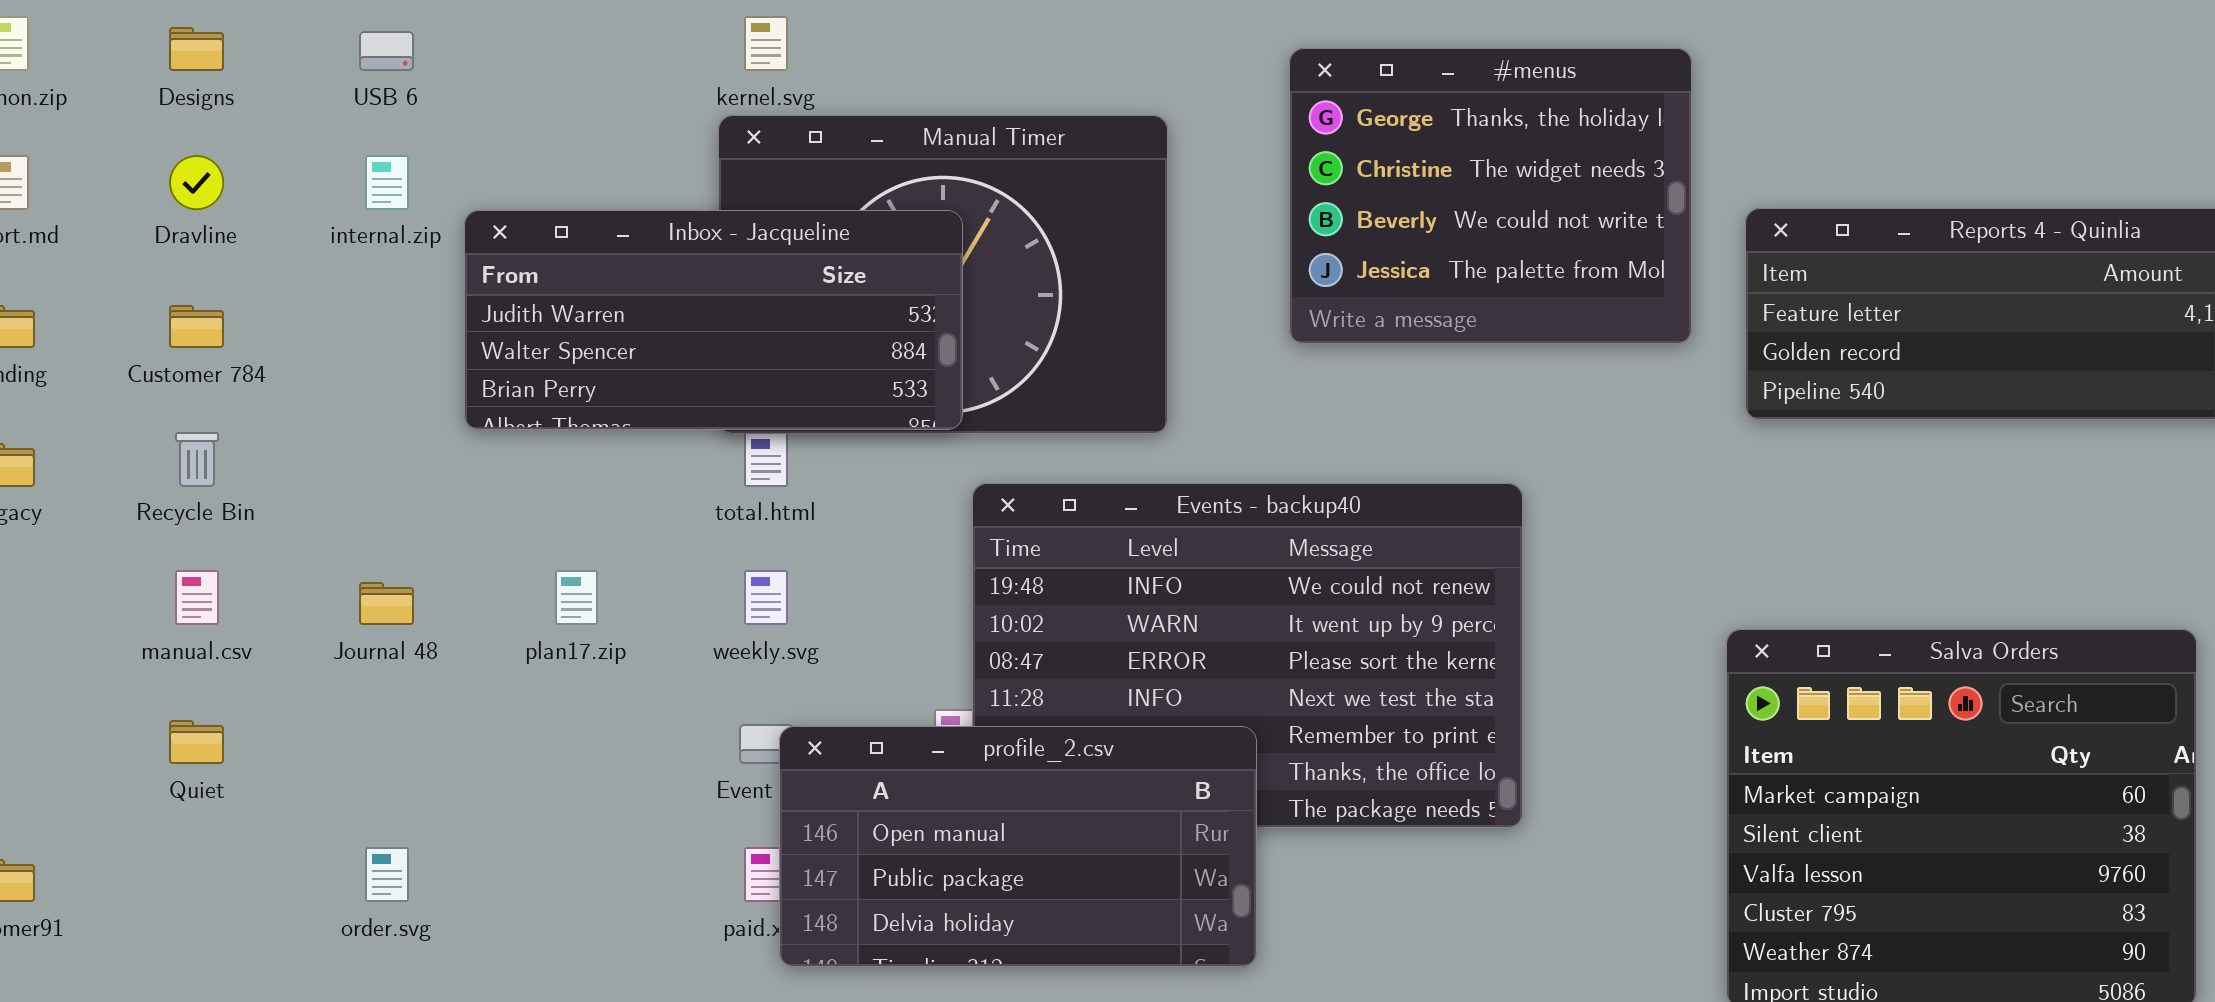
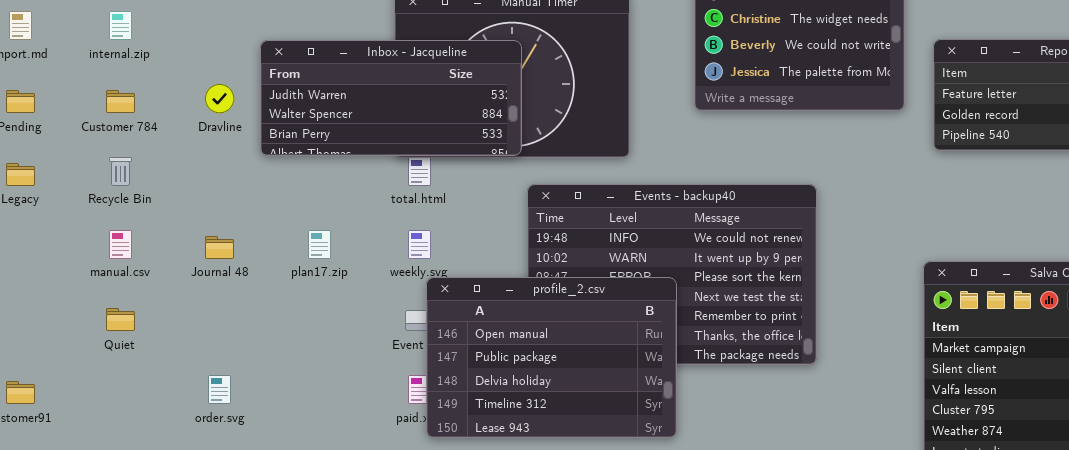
Dravline: [169,155,224,210] -> [205,84,234,113], moved
internal.zip: [365,155,409,210] -> [109,11,132,40], moved
profile_2.csv: [779,726,1257,967] -> [426,277,677,438], resized

